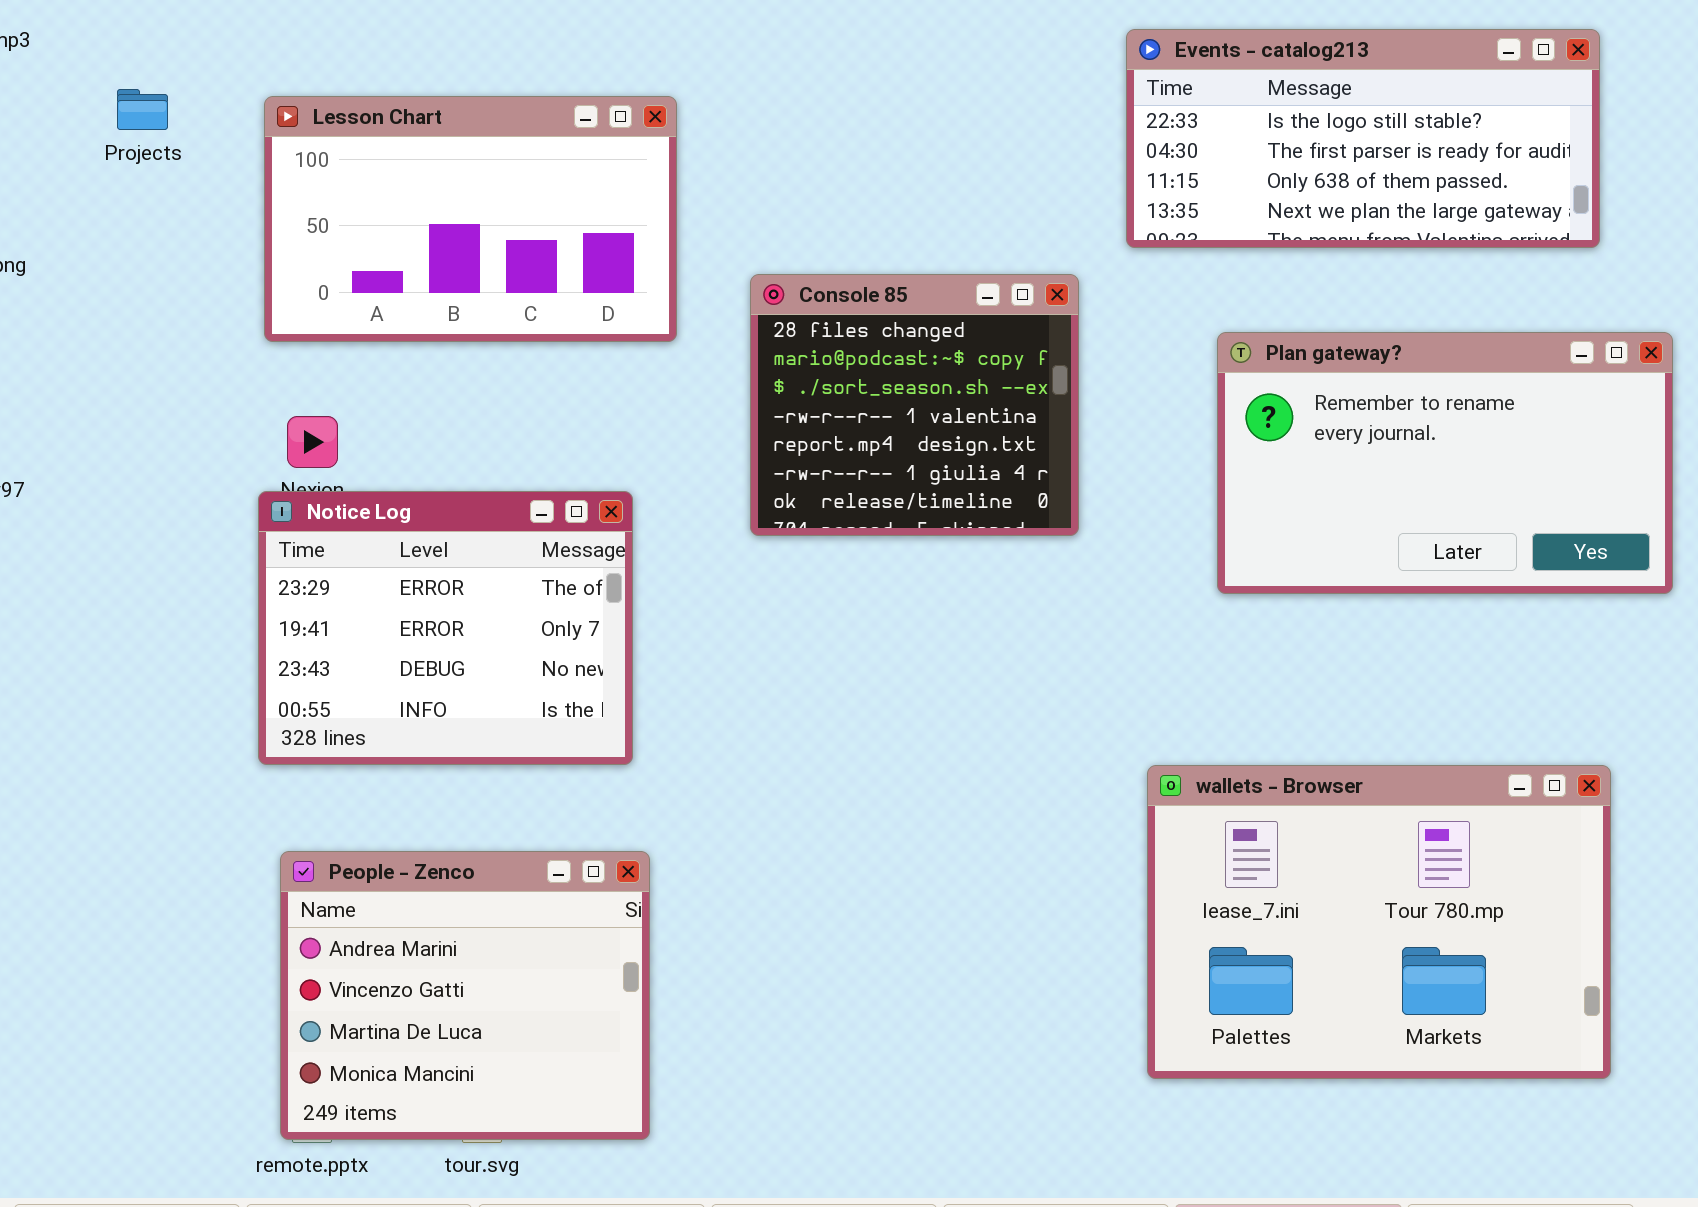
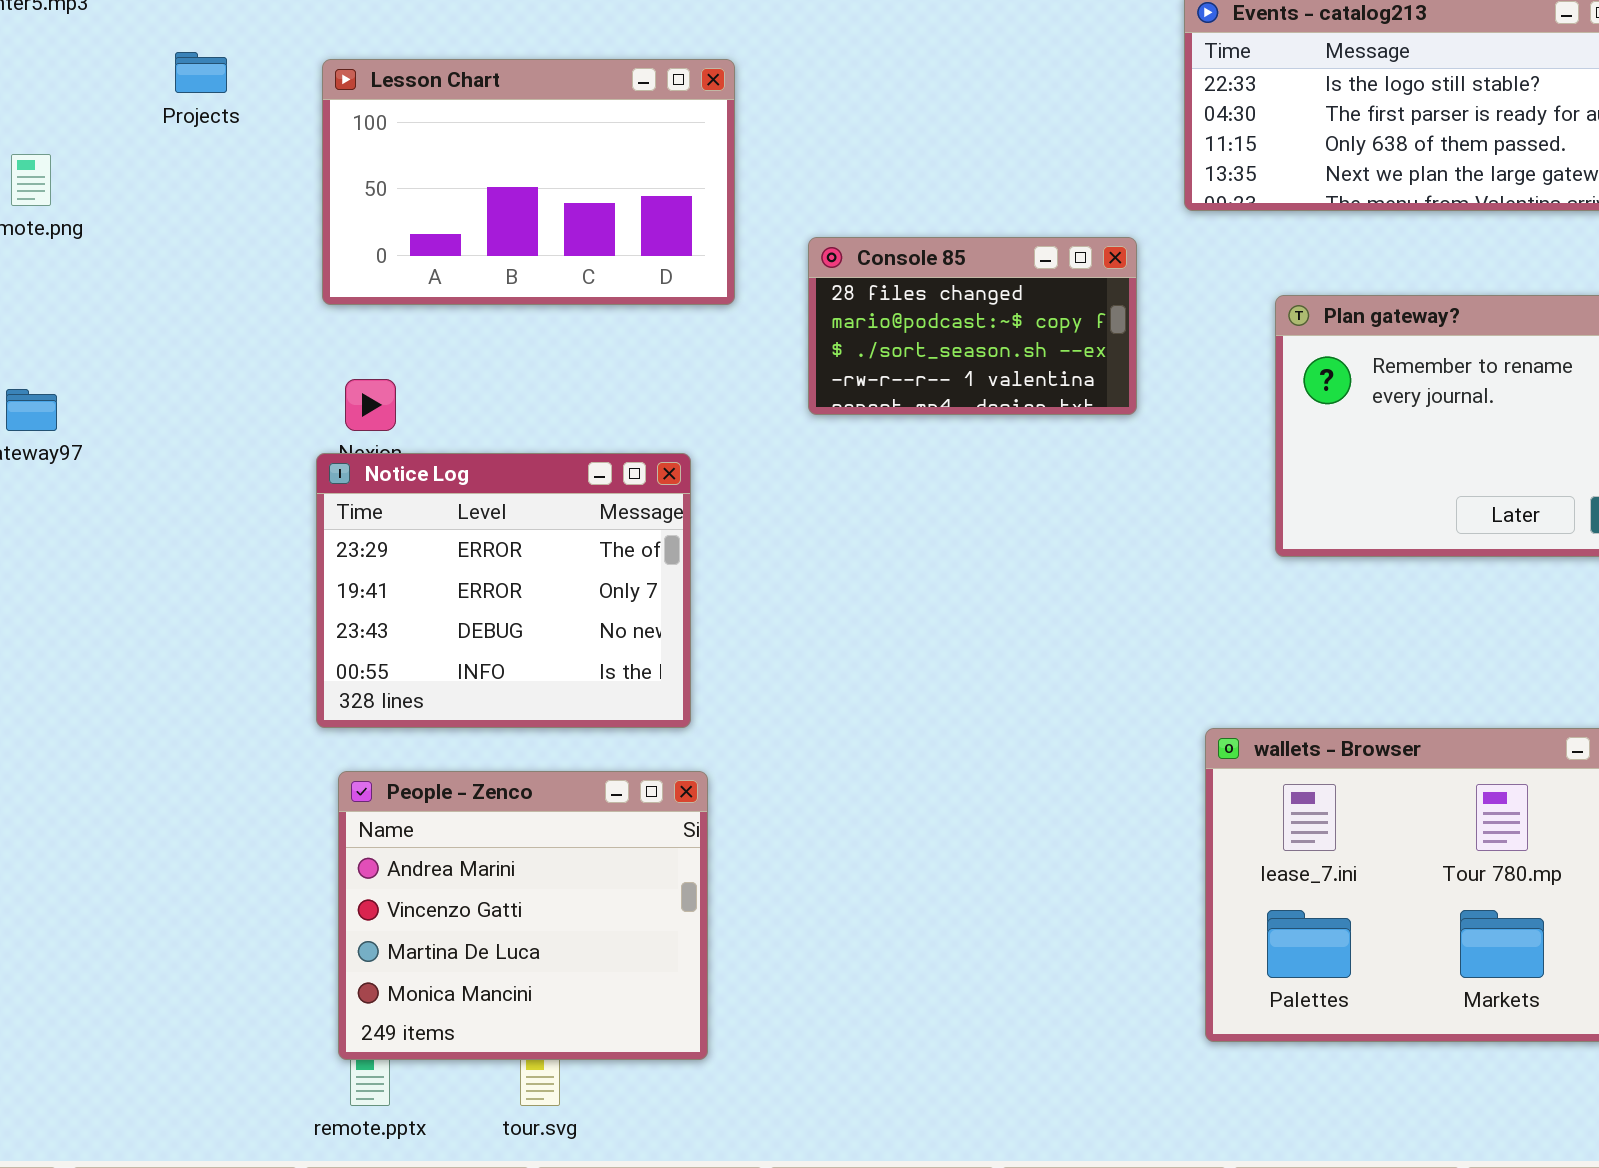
Console 85: [750,274,1079,536] -> [808,237,1137,415], resized
People - Zenco: [280,851,650,1140] -> [338,771,708,1060], moved

